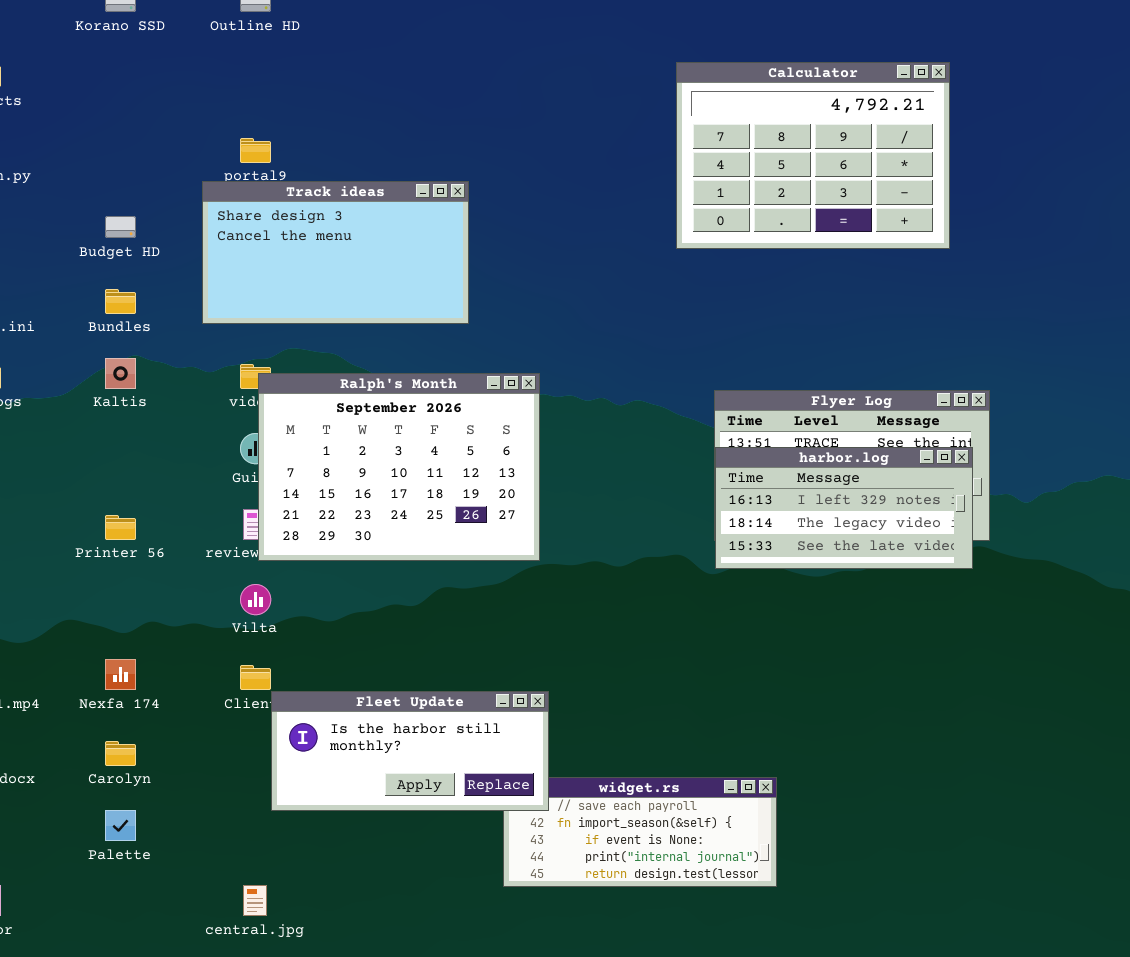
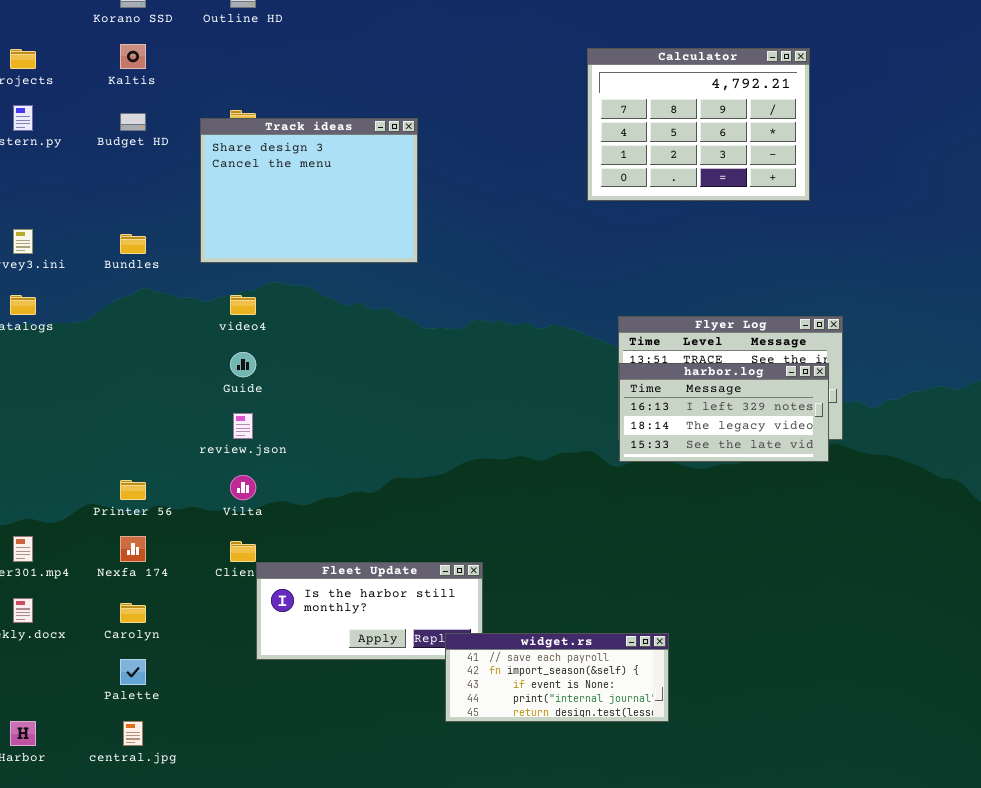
Track ideas: [202,181,469,324] -> [200,118,418,263], resized
Budget HD: [105,216,136,238] -> [120,113,146,131], moved
Kaltis: [105,358,136,389] -> [120,44,146,69], moved
Ralph's Month: [258,373,540,561] -> none, closed
Printer 56: [105,515,136,540] -> [120,480,146,500], moved
widget.rs: [503,777,777,887] -> [445,633,669,722], raised
central.jpg: [243,885,267,916] -> [123,721,143,746], moved

